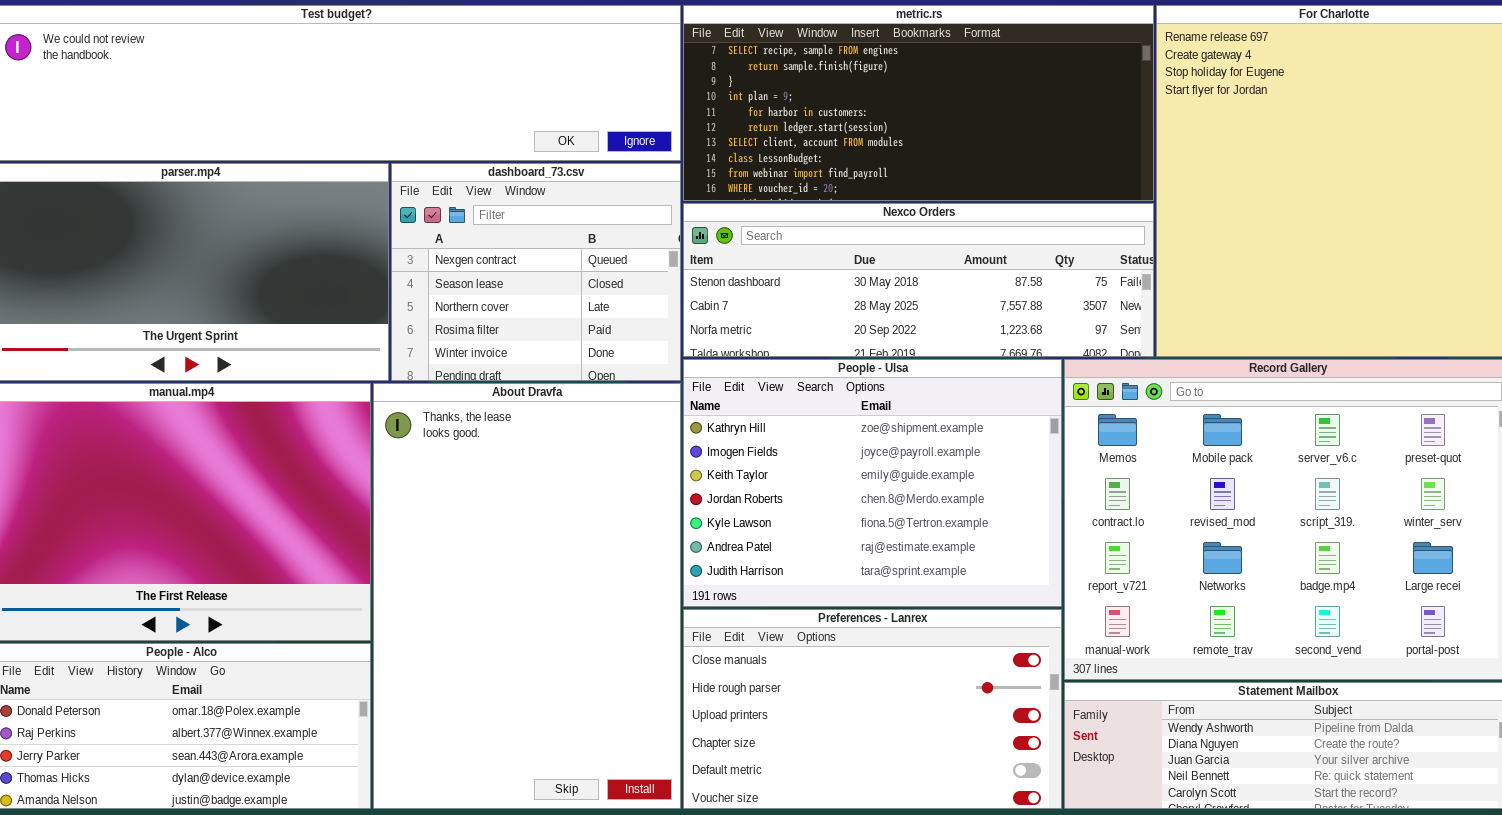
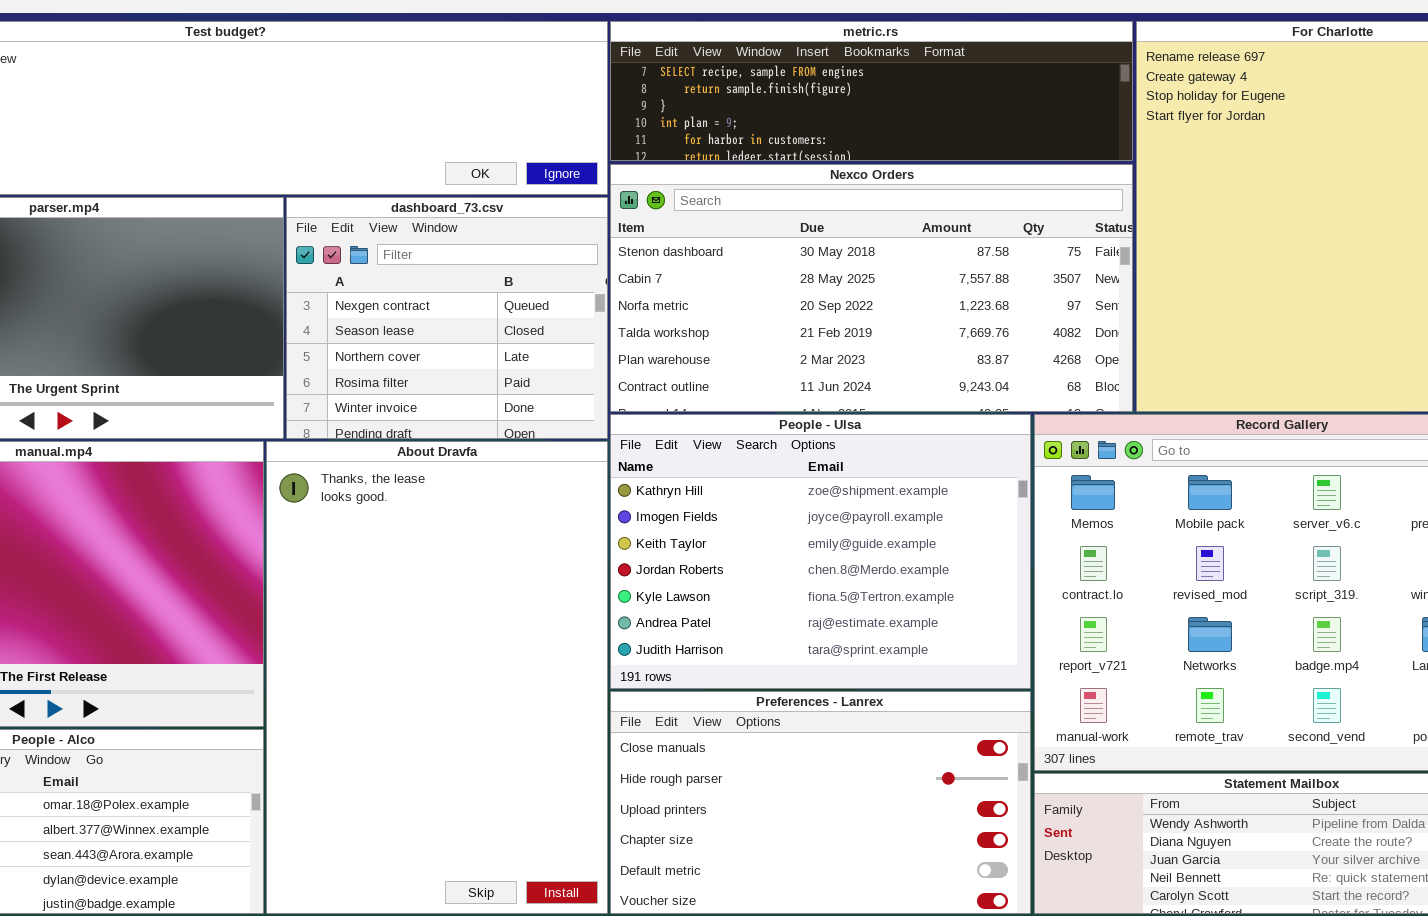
metric.rs: [683,5,1154,201] -> [610,21,1133,161], resized
Nexco Orders: [683,203,1154,357] -> [610,164,1133,412], resized

